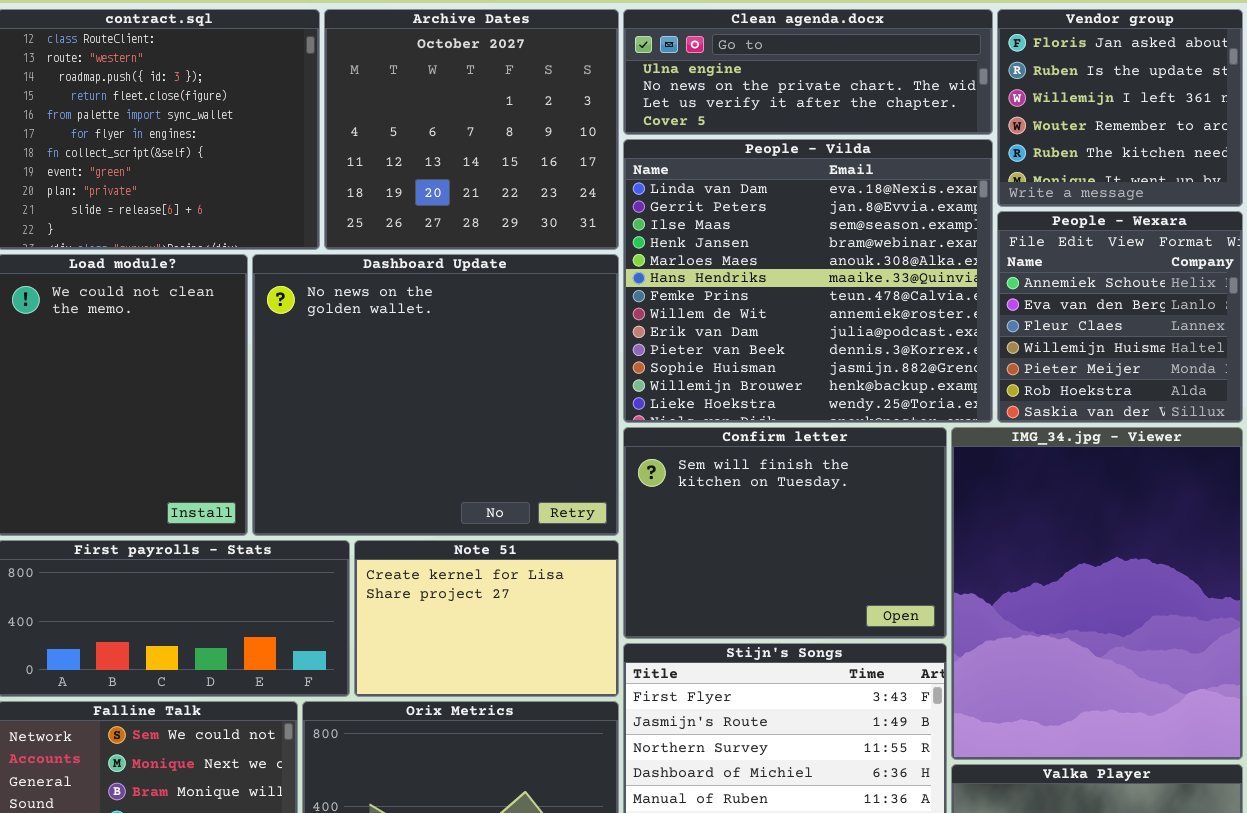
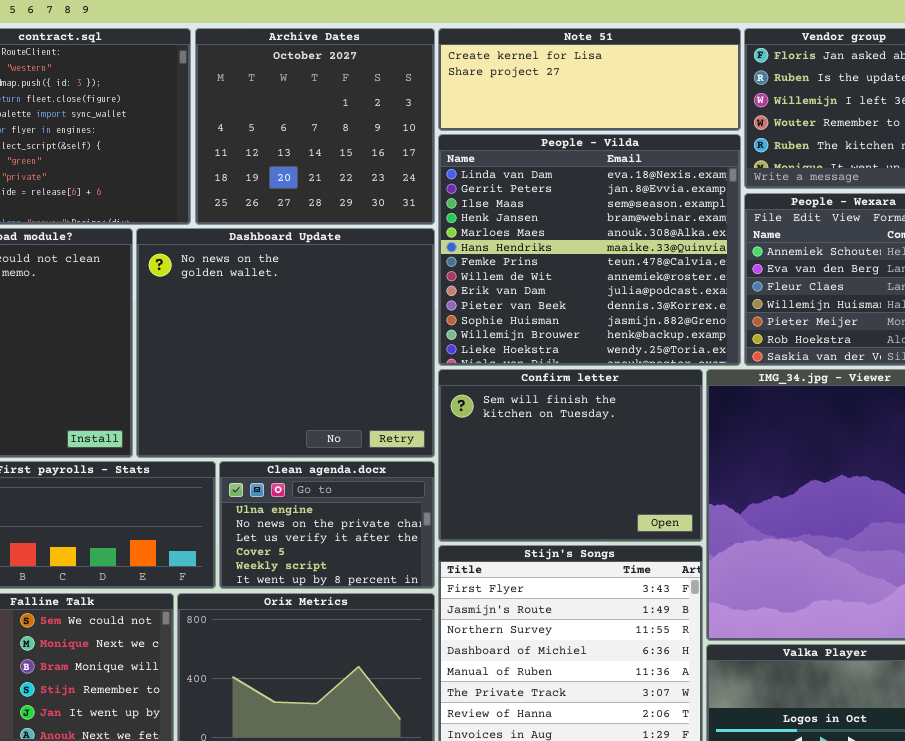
Clean agenda.docx: [623,9,993,135] -> [219,461,435,589], moved, resized
Note 51: [354,540,619,697] -> [438,28,741,131], moved, resized

